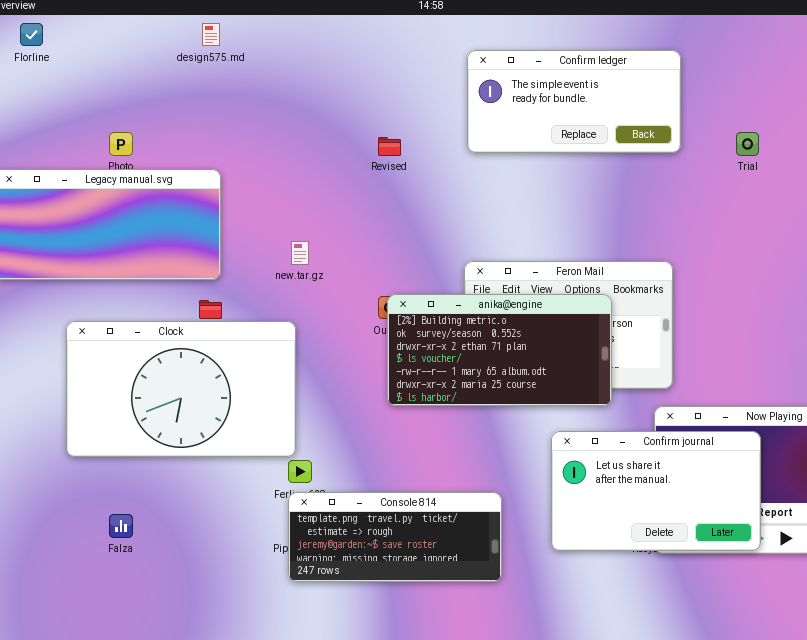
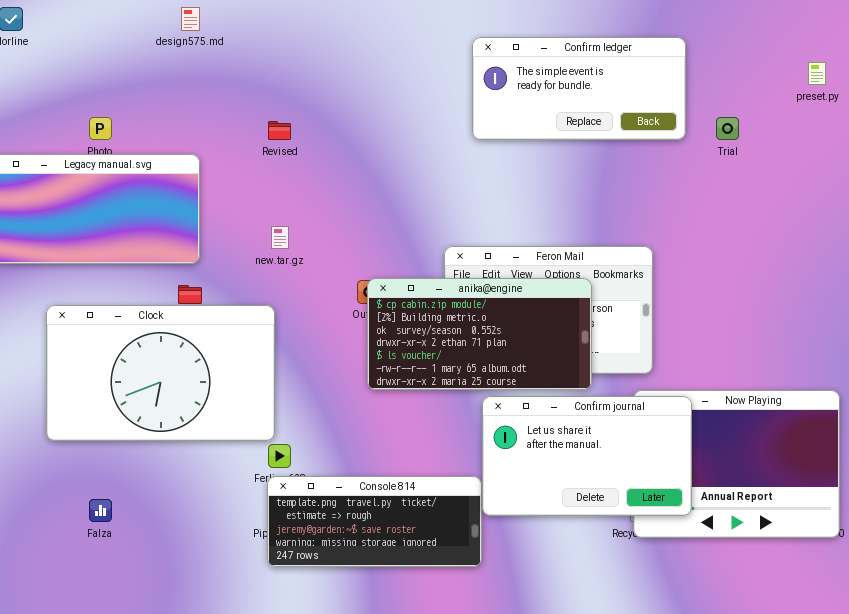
Confirm ledger: [467,50,681,153] -> [472,37,686,140], moved
Revised: [378,137,401,156] -> [268,121,291,140], moved
anika@engine: [387,294,612,406] -> [367,278,592,390], scrolled up 1 row
Confirm journal: [551,431,761,551] -> [482,396,692,516], moved

